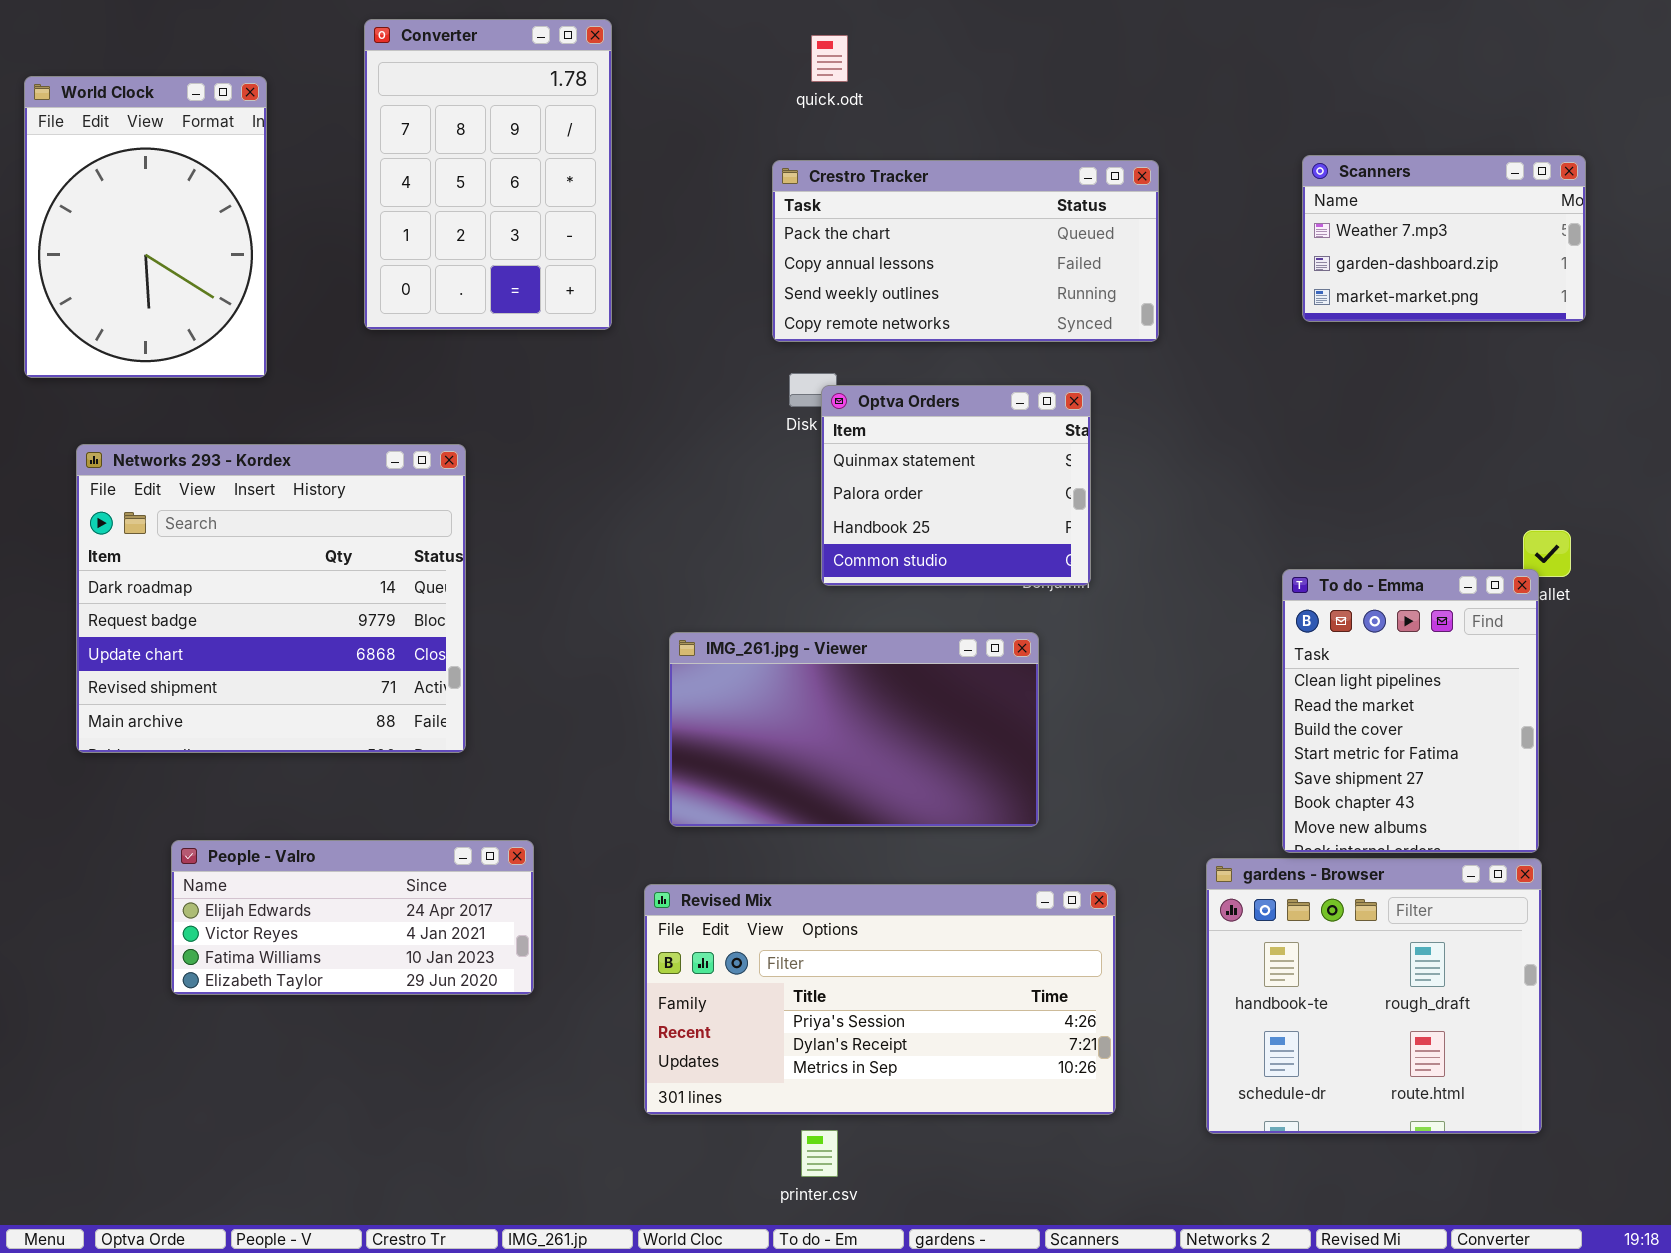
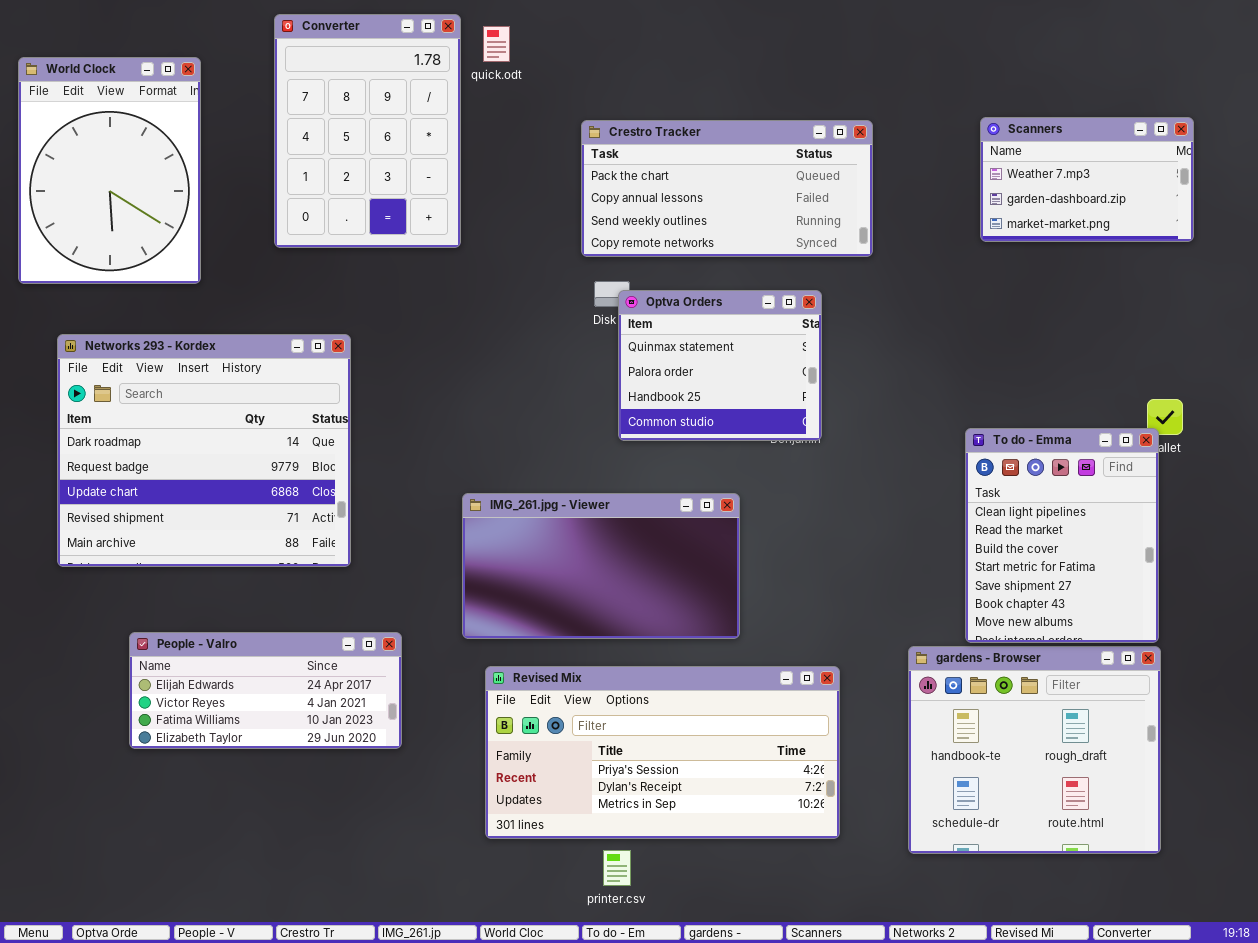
quick.odt: [811,35,848,82] -> [483,26,510,62], moved
IMG_261.jpg - Viewer: [669,632,1039,827] -> [462,493,740,639], moved

